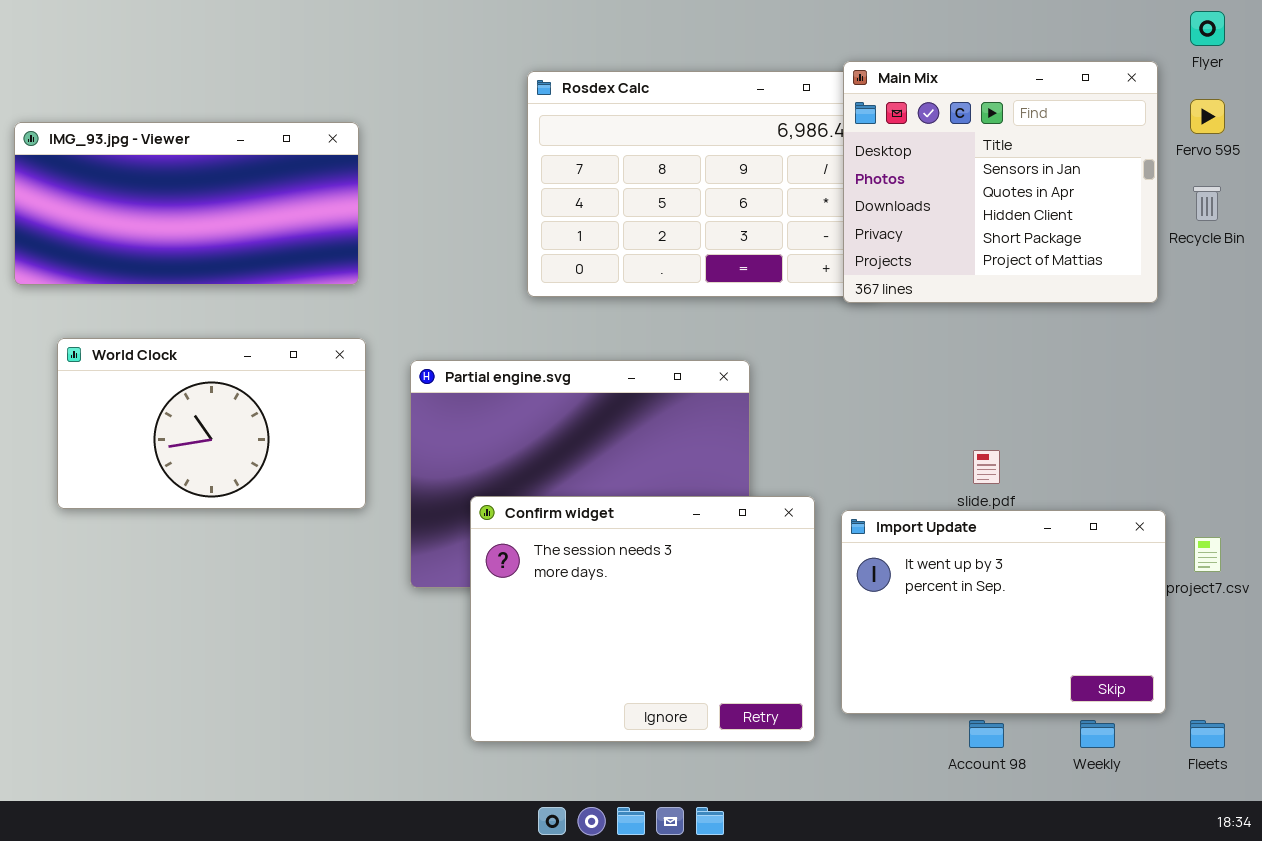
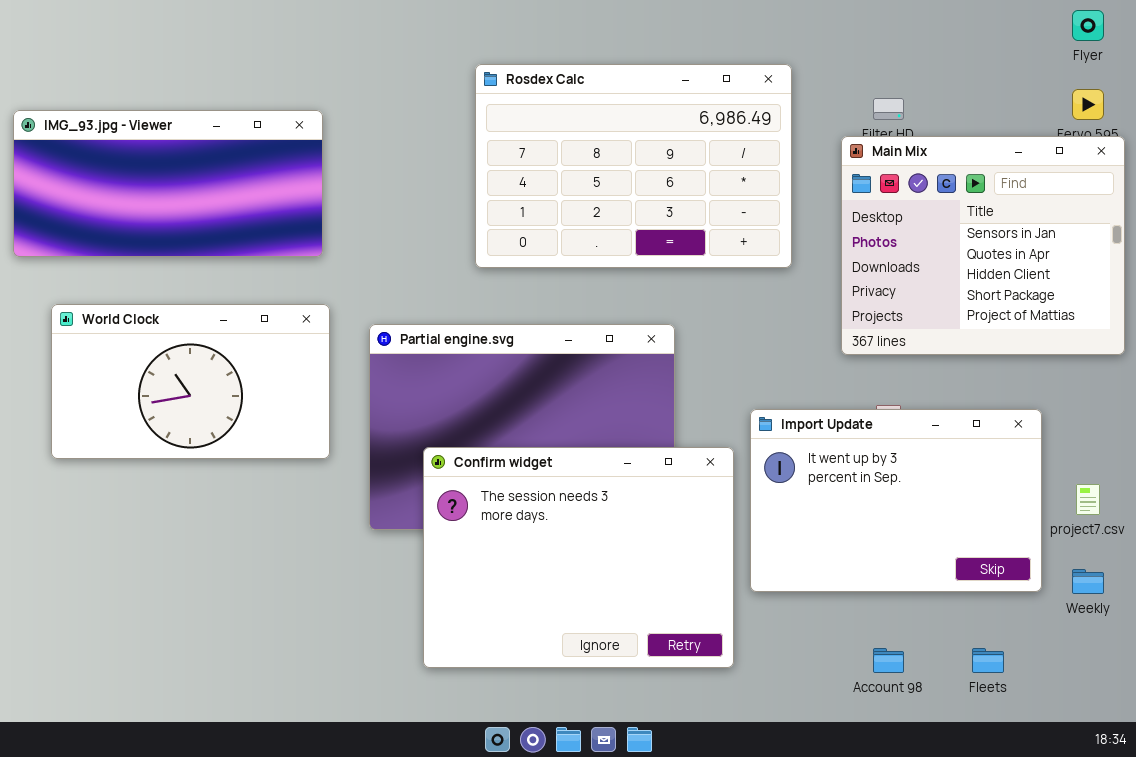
Main Mix: [843,61,1158,303] -> [841,136,1125,355], moved
Import Update: [841,510,1166,714] -> [750,409,1042,592], moved
Weekly: [1080,720,1115,748] -> [1072,569,1104,594], moved
Fleets: [1190,720,1225,748] -> [972,648,1004,673], moved

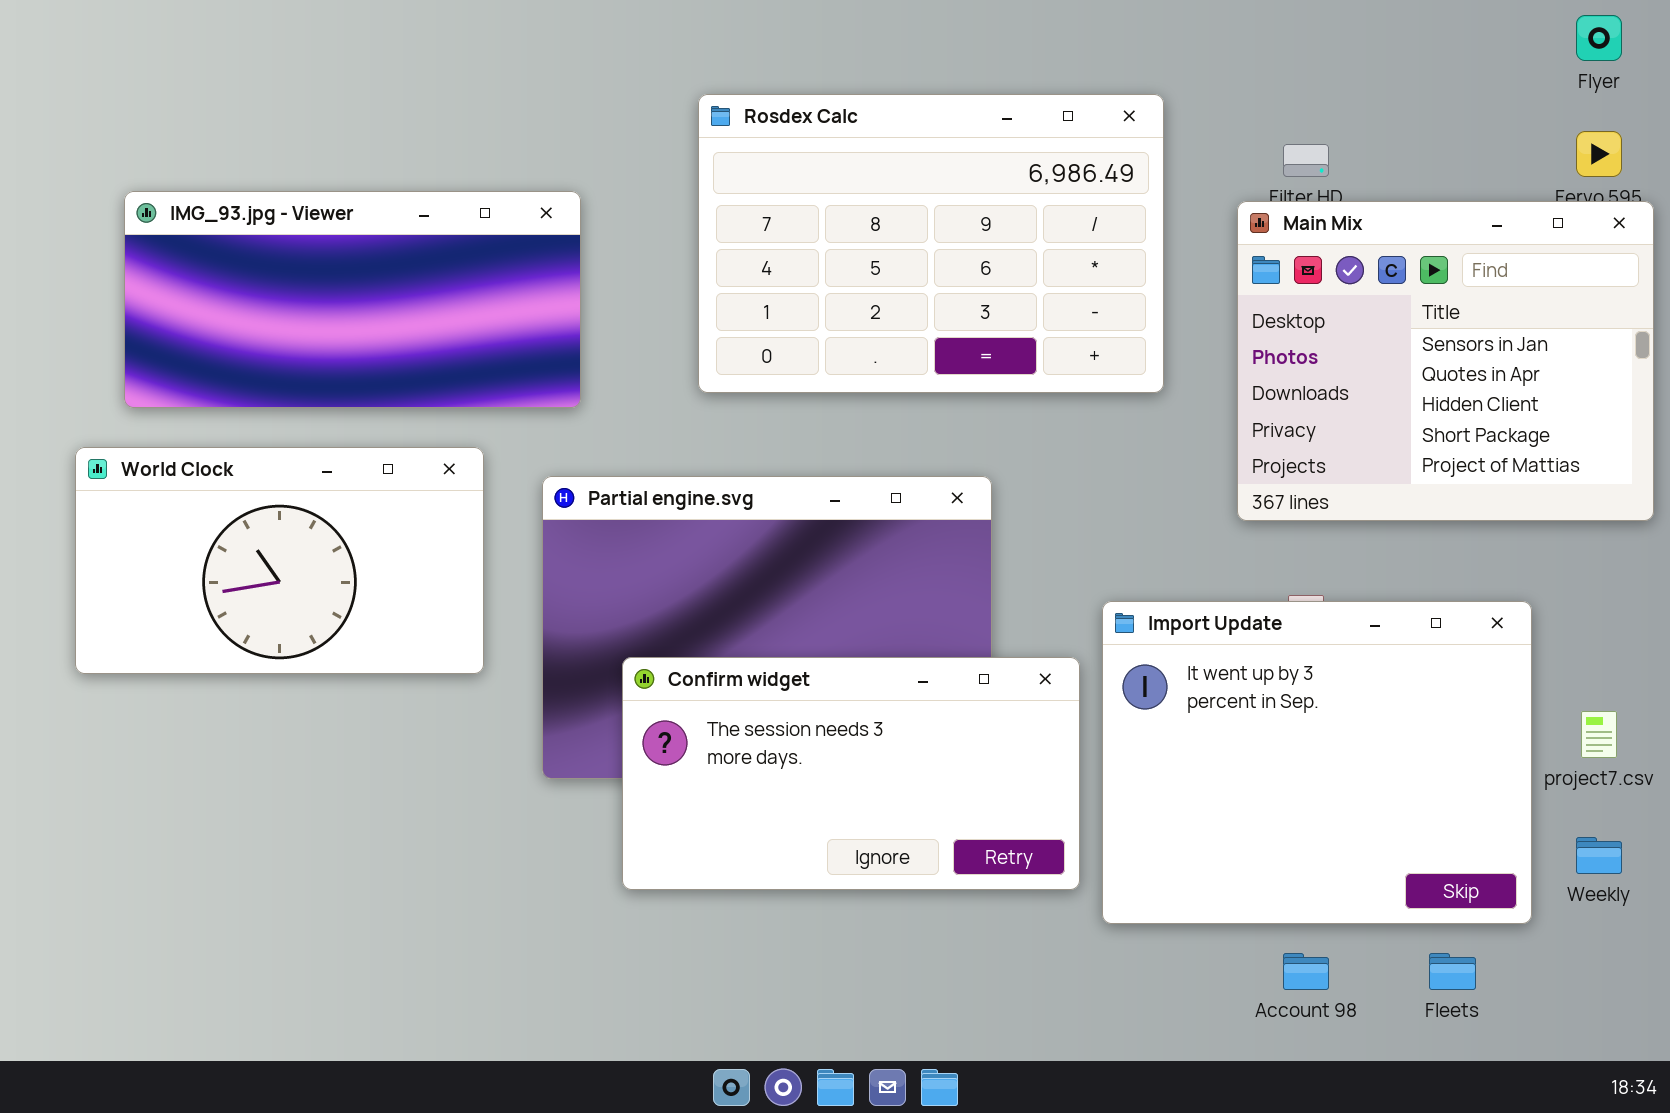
IMG_93.jpg - Viewer: [13,110,323,257] -> [124,191,581,408], moved
Import Update: [750,409,1042,592] -> [1102,601,1532,924], resized
Confirm widget: [423,447,734,668] -> [622,657,1080,890], resized

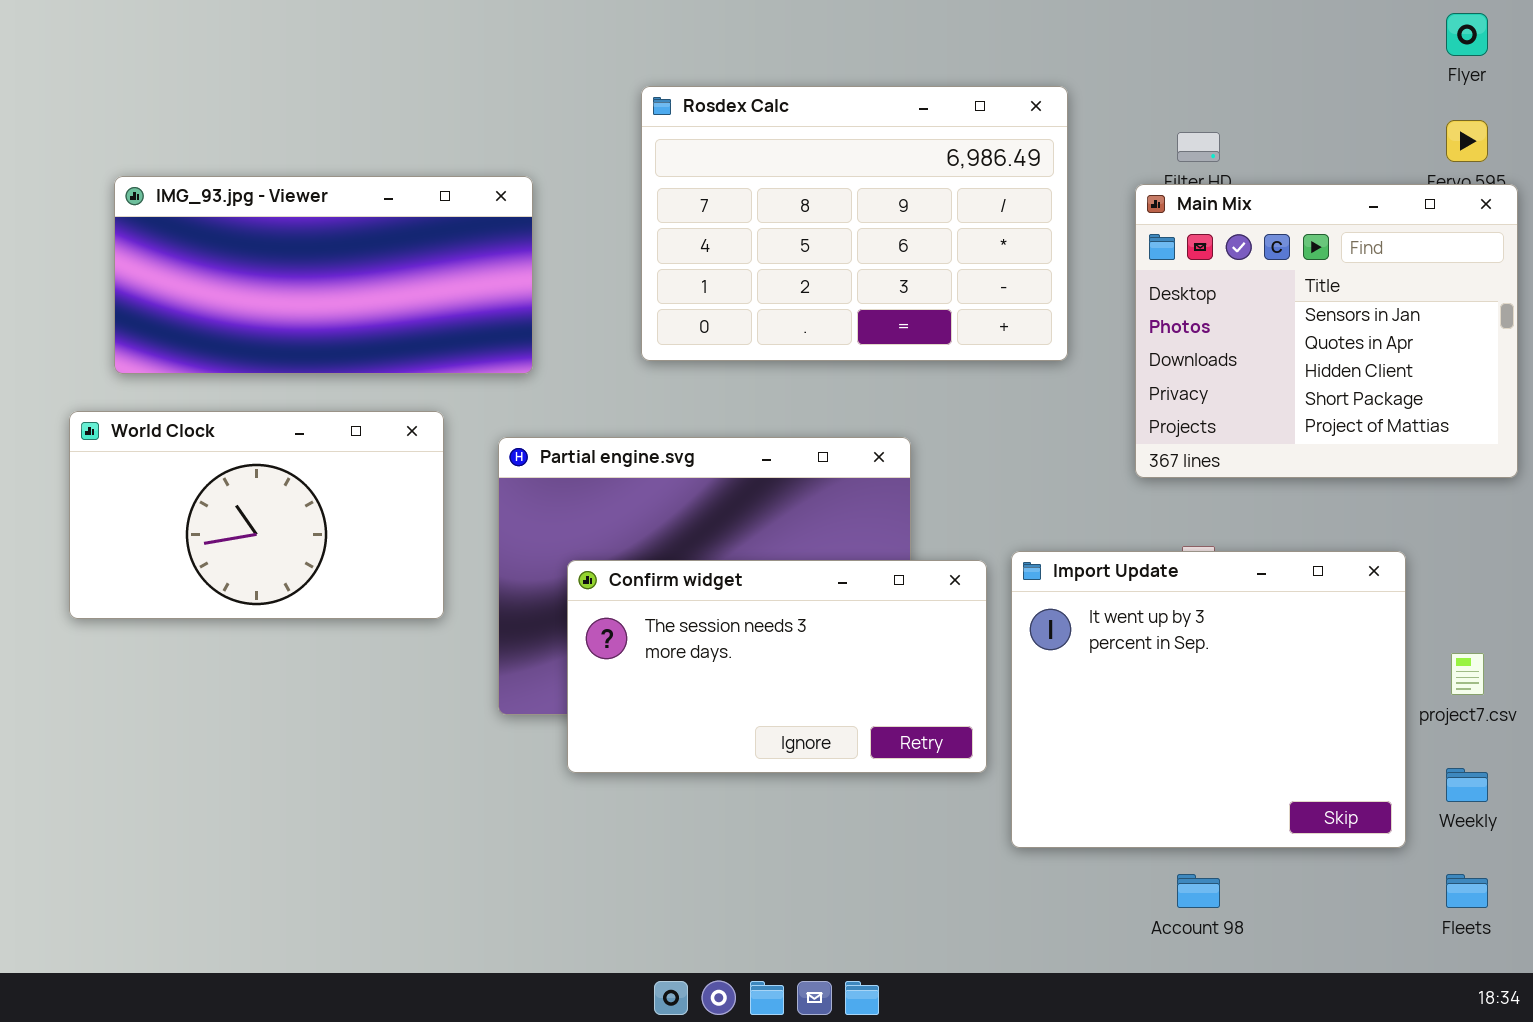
Confirm widget: [622,657,1080,890] -> [567,560,987,773], moved
Fleets: [1429,953,1476,990] -> [1446,874,1488,908], moved

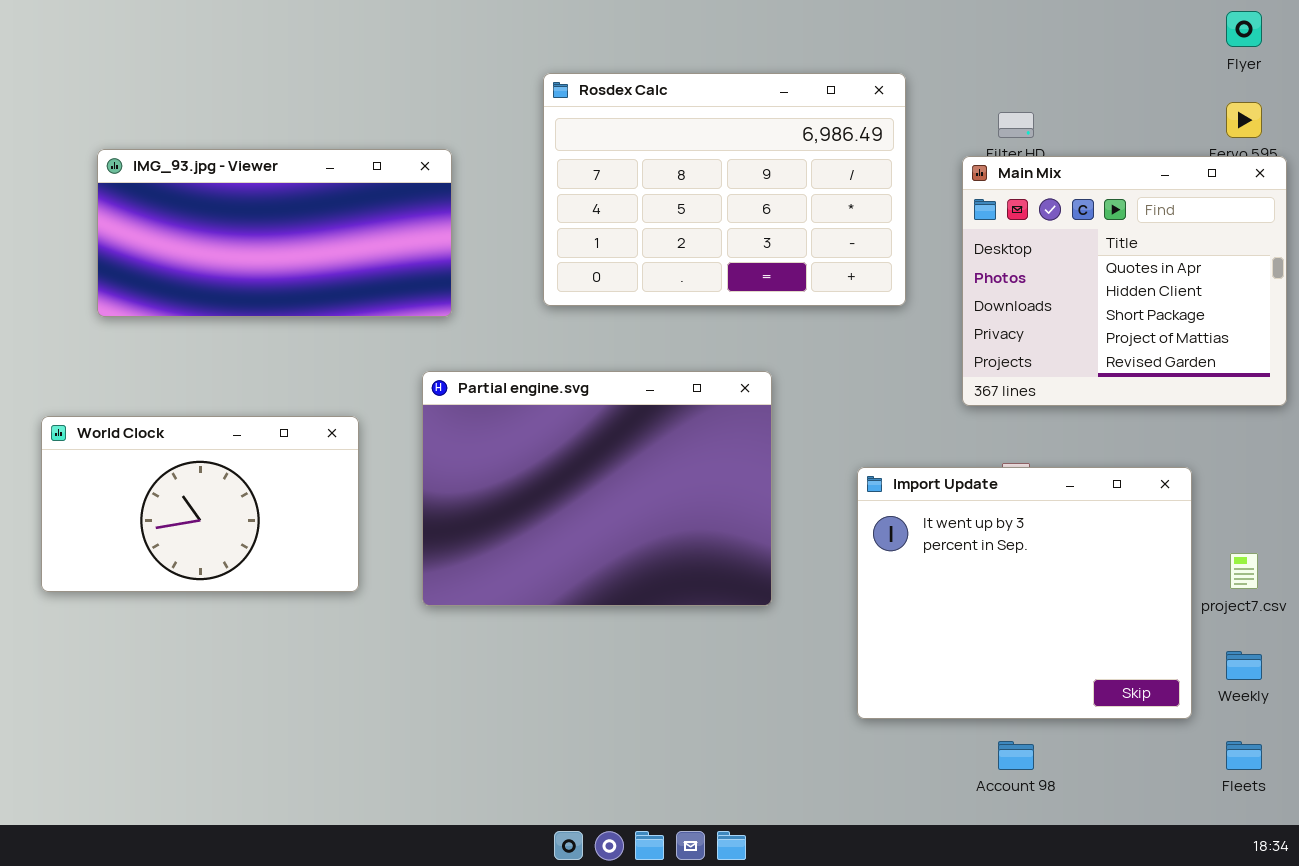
Main Mix: [1135,184,1518,478] -> [962,156,1287,406], scrolled down 1 row
World Clock: [69,411,444,619] -> [41,416,359,592], moved
Confirm widget: [567,560,987,773] -> none, closed

